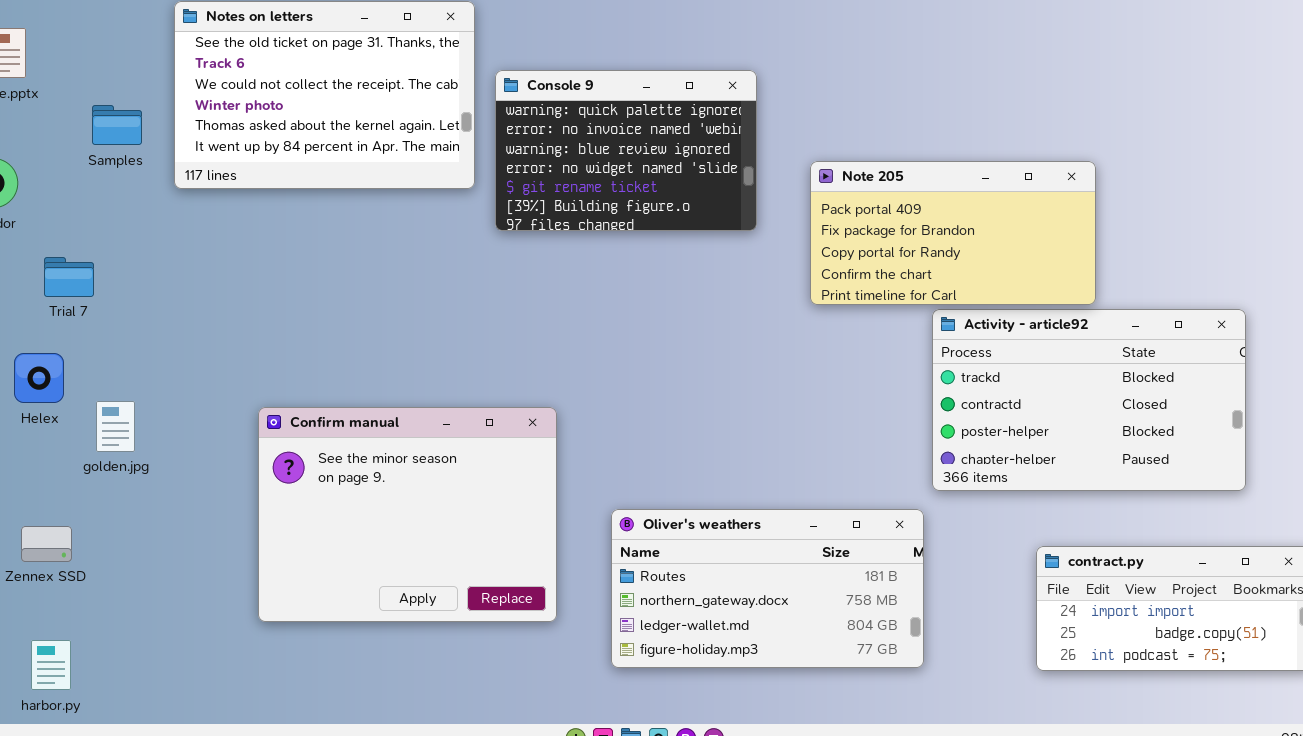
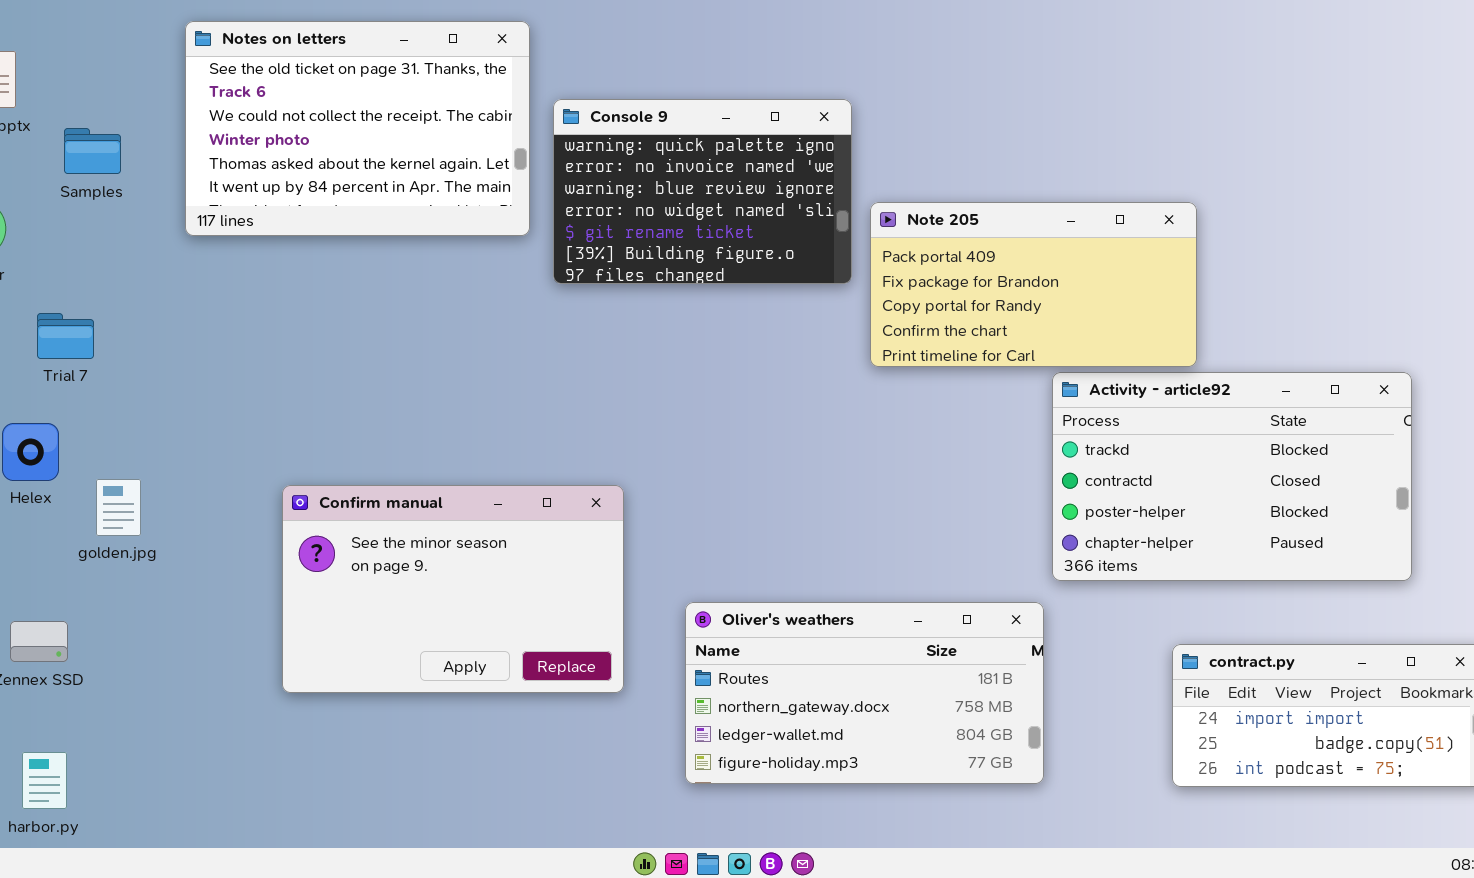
Samples: [92,105,142,145] -> [64,128,121,174], moved
Note 205: [810,161,1096,305] -> [870,202,1197,367], moved
Confirm manual: [258,407,557,622] -> [282,485,624,693], resized

